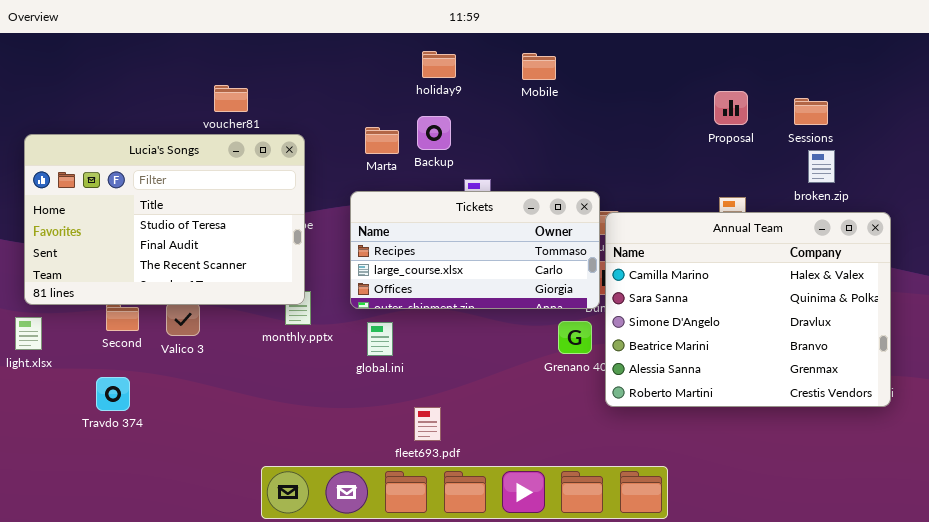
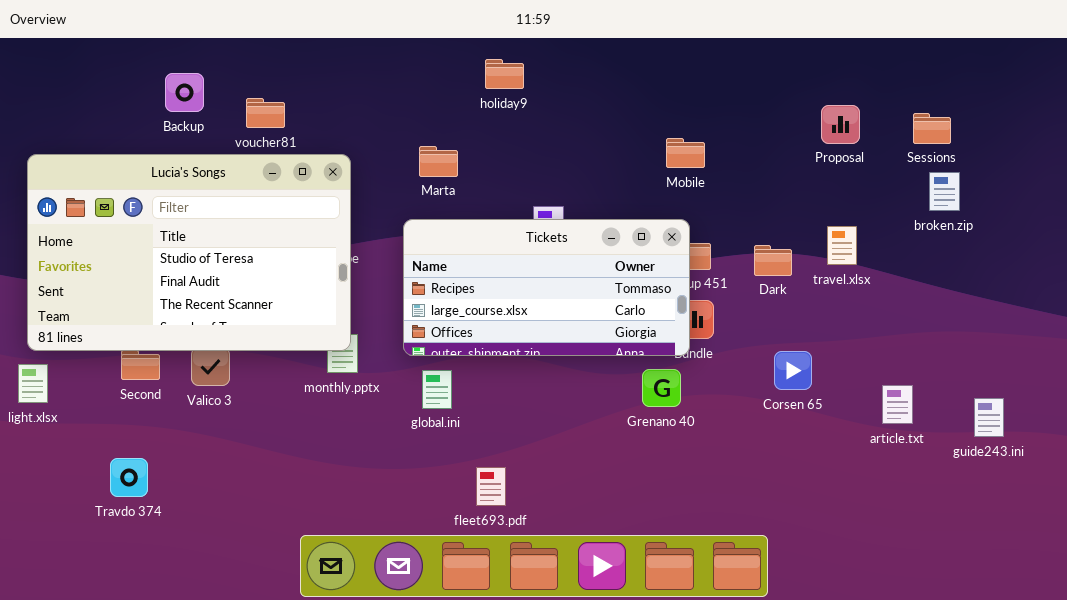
Mobile: [522,53,556,80] -> [666,138,705,168], moved
Backup: [417,116,451,150] -> [165,73,204,112], moved
Annual Team: [605,212,891,407] -> none, closed
Travdo 374: [96,377,130,411] -> [110,458,148,497], moved

